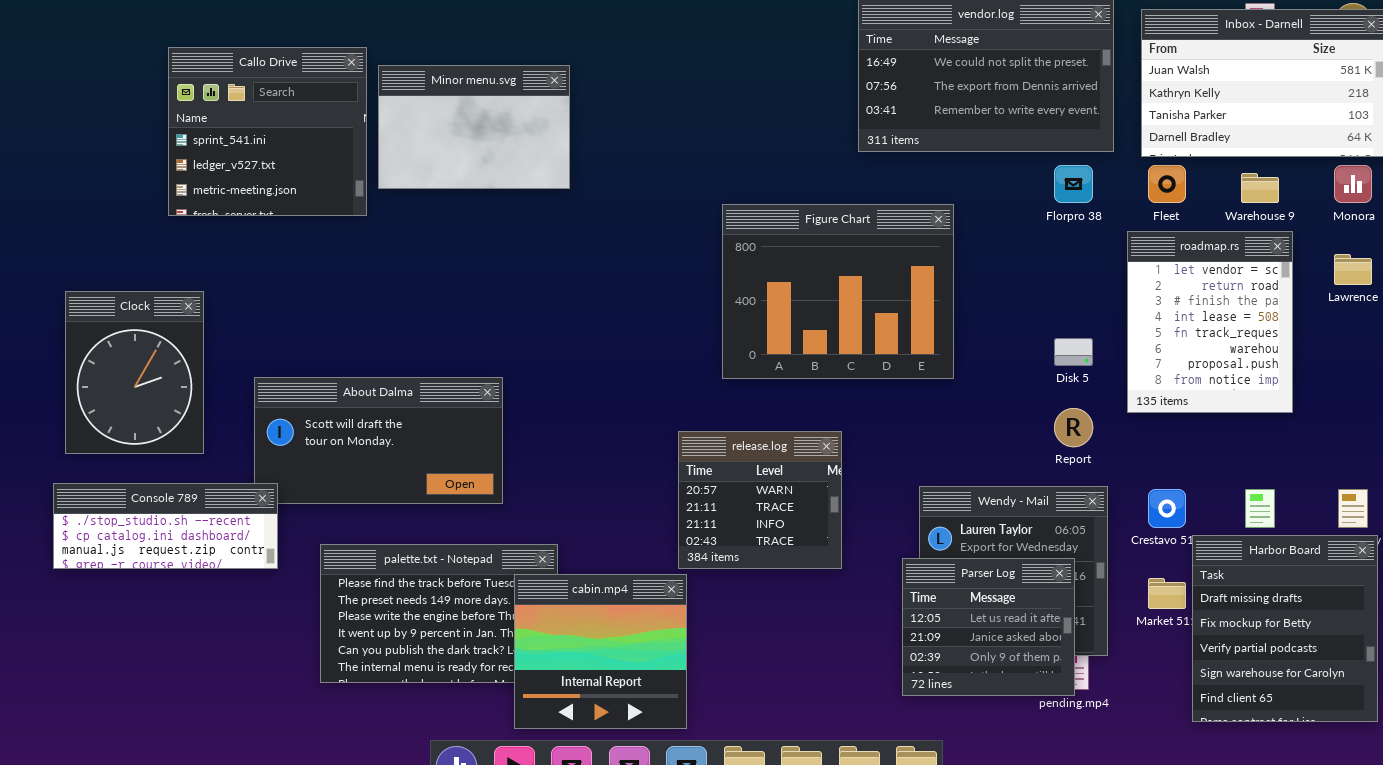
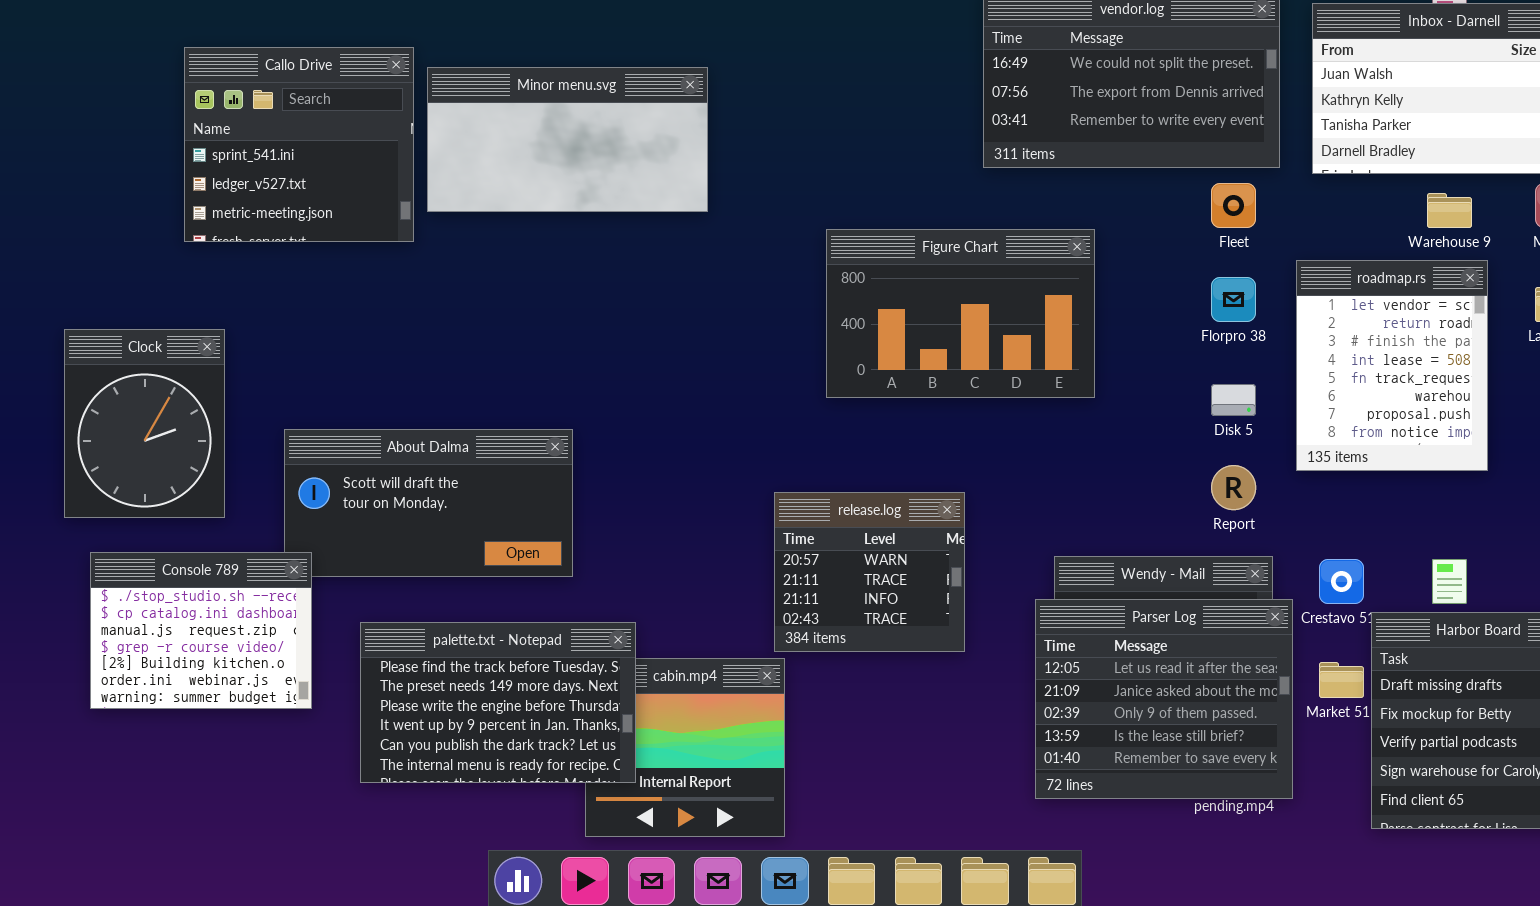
Minor menu.svg: [378,65,570,189] -> [427,67,708,212], resized
Florpro 38: [1054,165,1093,203] -> [1211,277,1256,322], moved
Fleet: [1148,165,1186,203] -> [1211,183,1256,228], moved
Figure Chart: [722,204,954,379] -> [826,229,1095,398], resized
Console 789: [53,483,278,569] -> [90,552,312,709], resized
palette.txt - Notepad: [320,544,558,683] -> [360,622,636,783], raised
Parser Log: [902,558,1075,696] -> [1035,599,1293,799], resized

